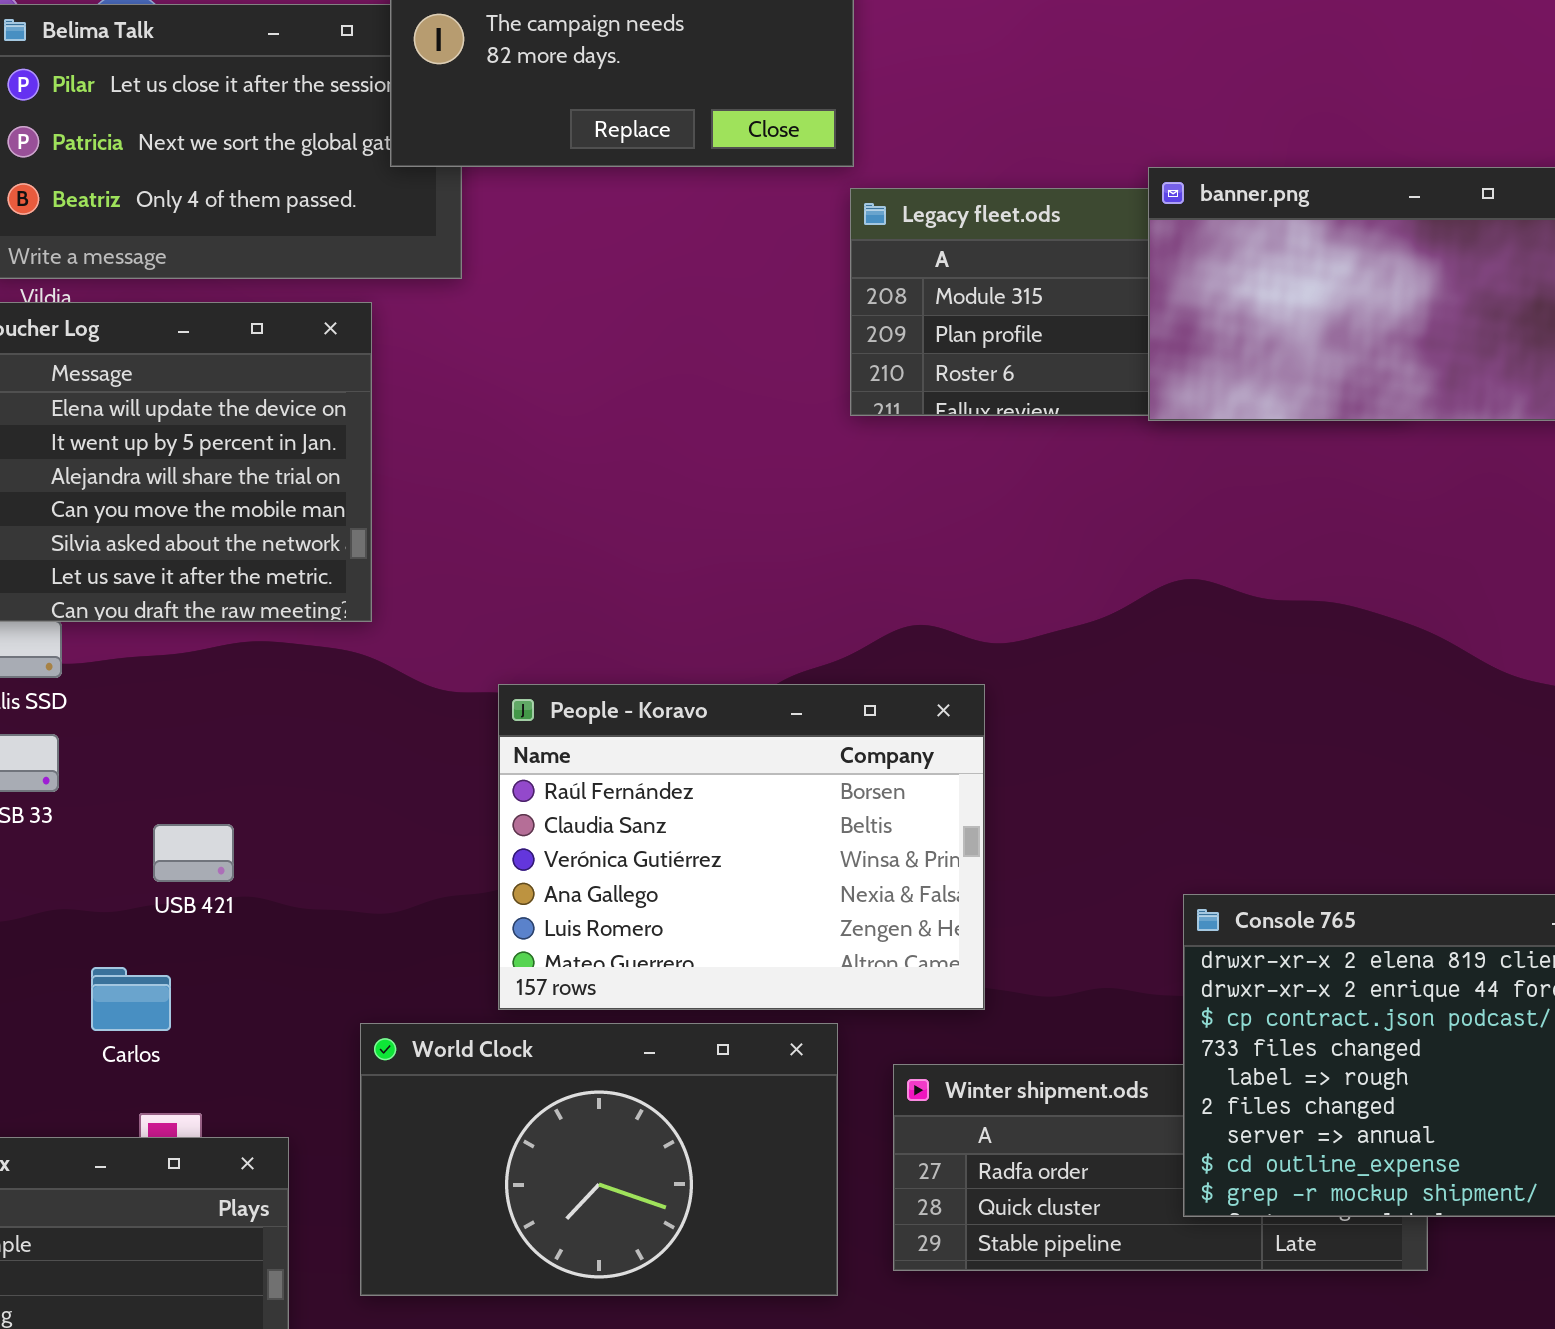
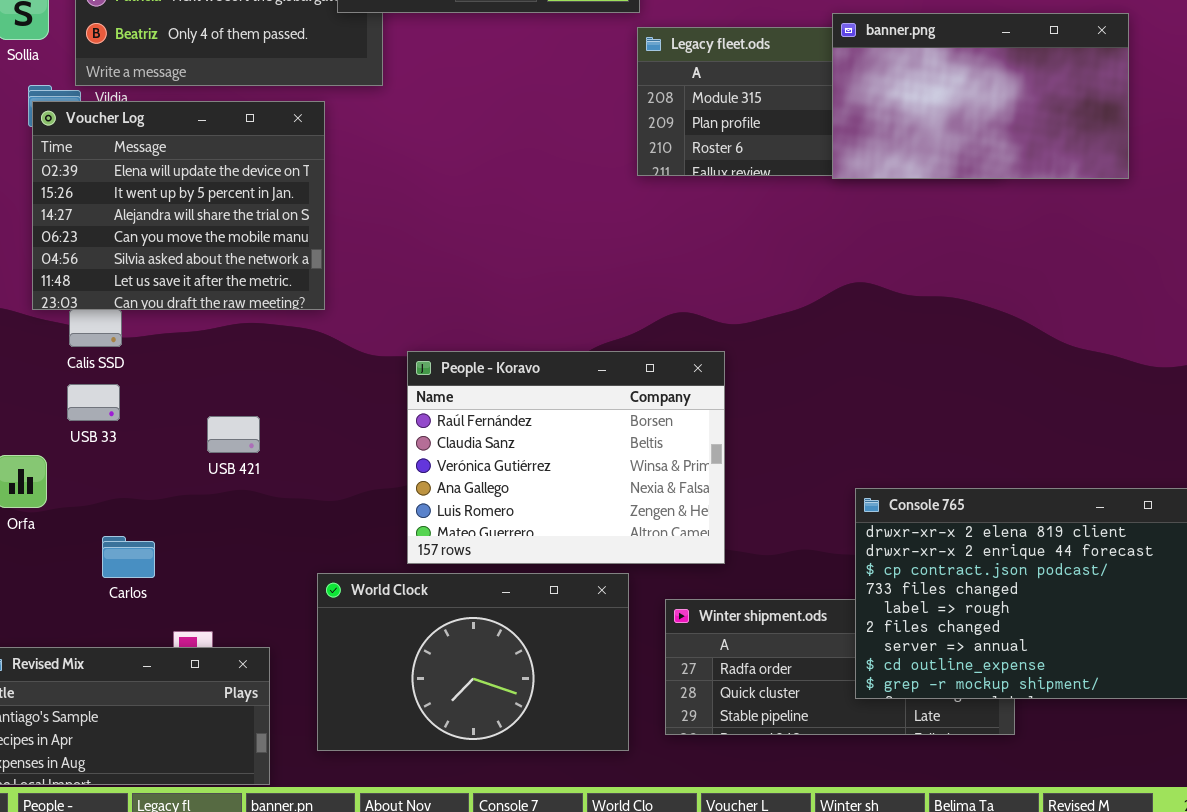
USB 421: [153,824,234,882] -> [207,416,260,453], moved
Carlos: [91,967,171,1031] -> [102,536,155,578], moved

